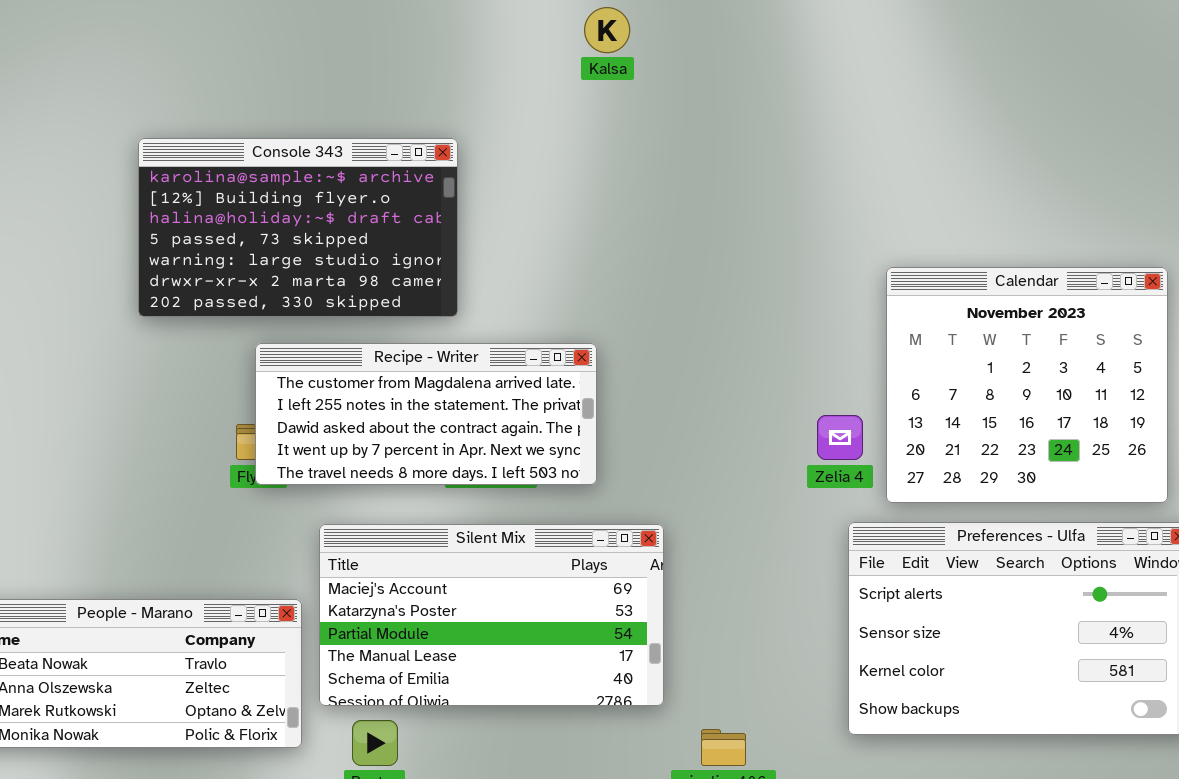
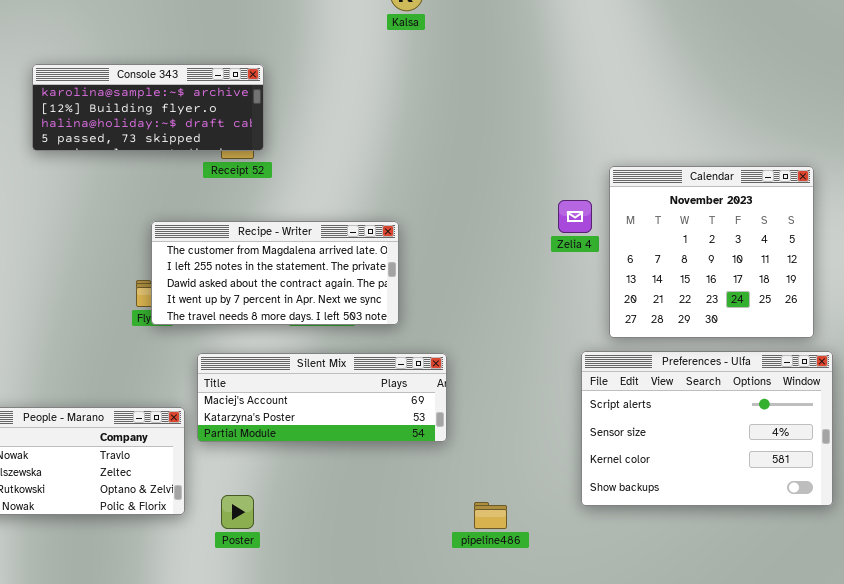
Console 343: [138,138,458,317] -> [32,64,264,151], moved, resized
Zelia 4: [817,415,863,460] -> [558,200,592,233], moved
Silent Mix: [319,524,664,706] -> [197,353,447,442], resized

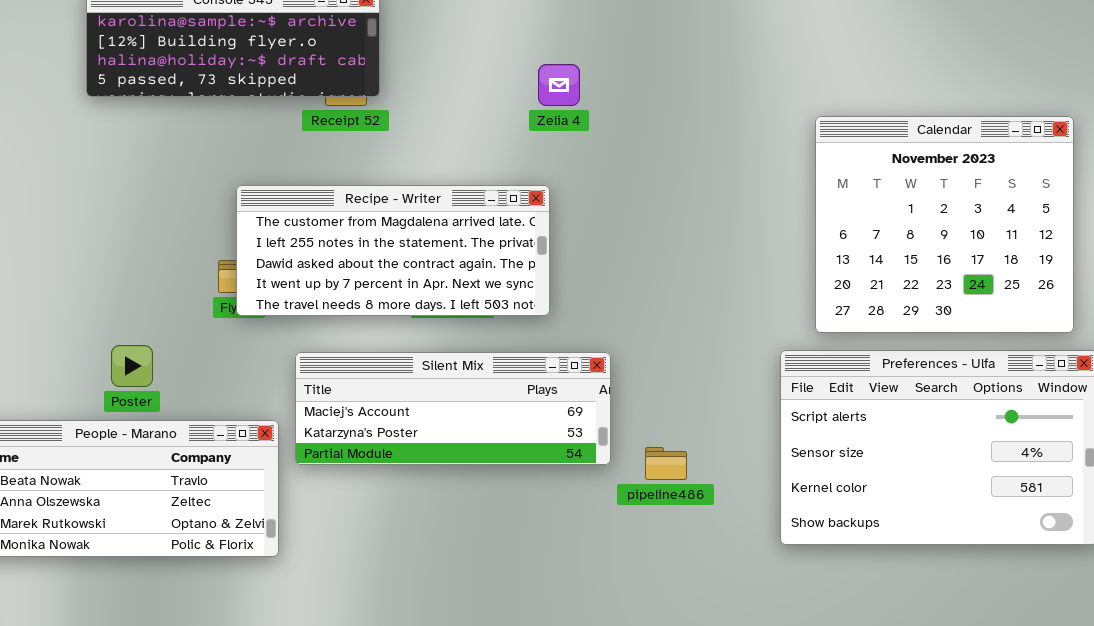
Zelia 4: [558,200,592,233] -> [538,64,580,106], moved
Poster: [221,495,254,529] -> [111,345,153,387], moved
pipeline486: [474,502,507,529] -> [645,447,687,480], moved

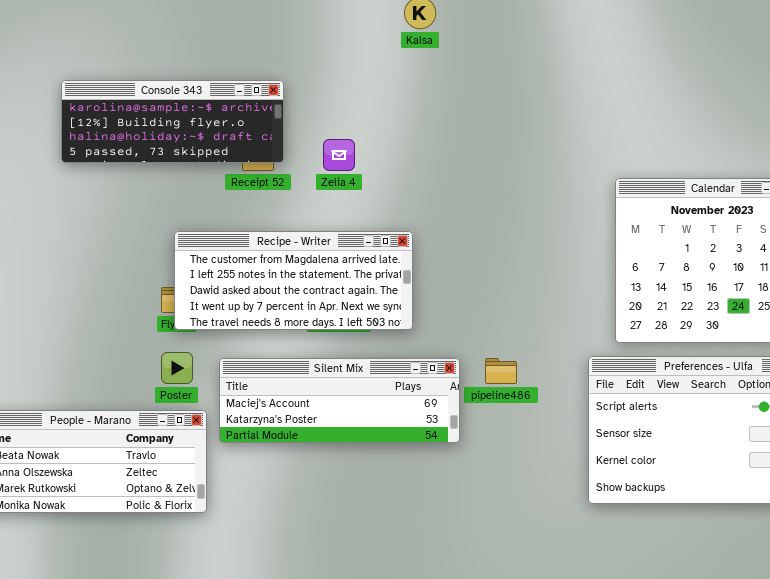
Zelia 4: [538,64,580,106] -> [323,139,355,171], moved
Poster: [111,345,153,387] -> [161,352,193,384], moved
pipeline486: [645,447,687,480] -> [485,358,517,384], moved

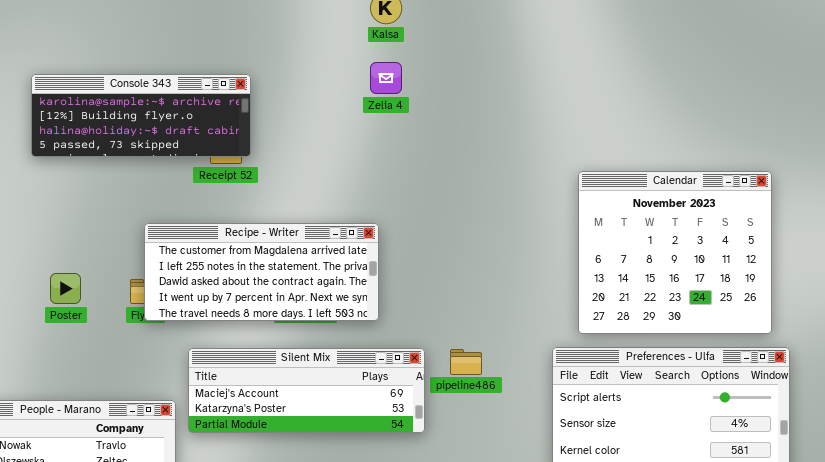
Zelia 4: [323,139,355,171] -> [370,62,402,94], moved
Poster: [161,352,193,384] -> [50,273,81,304], moved

